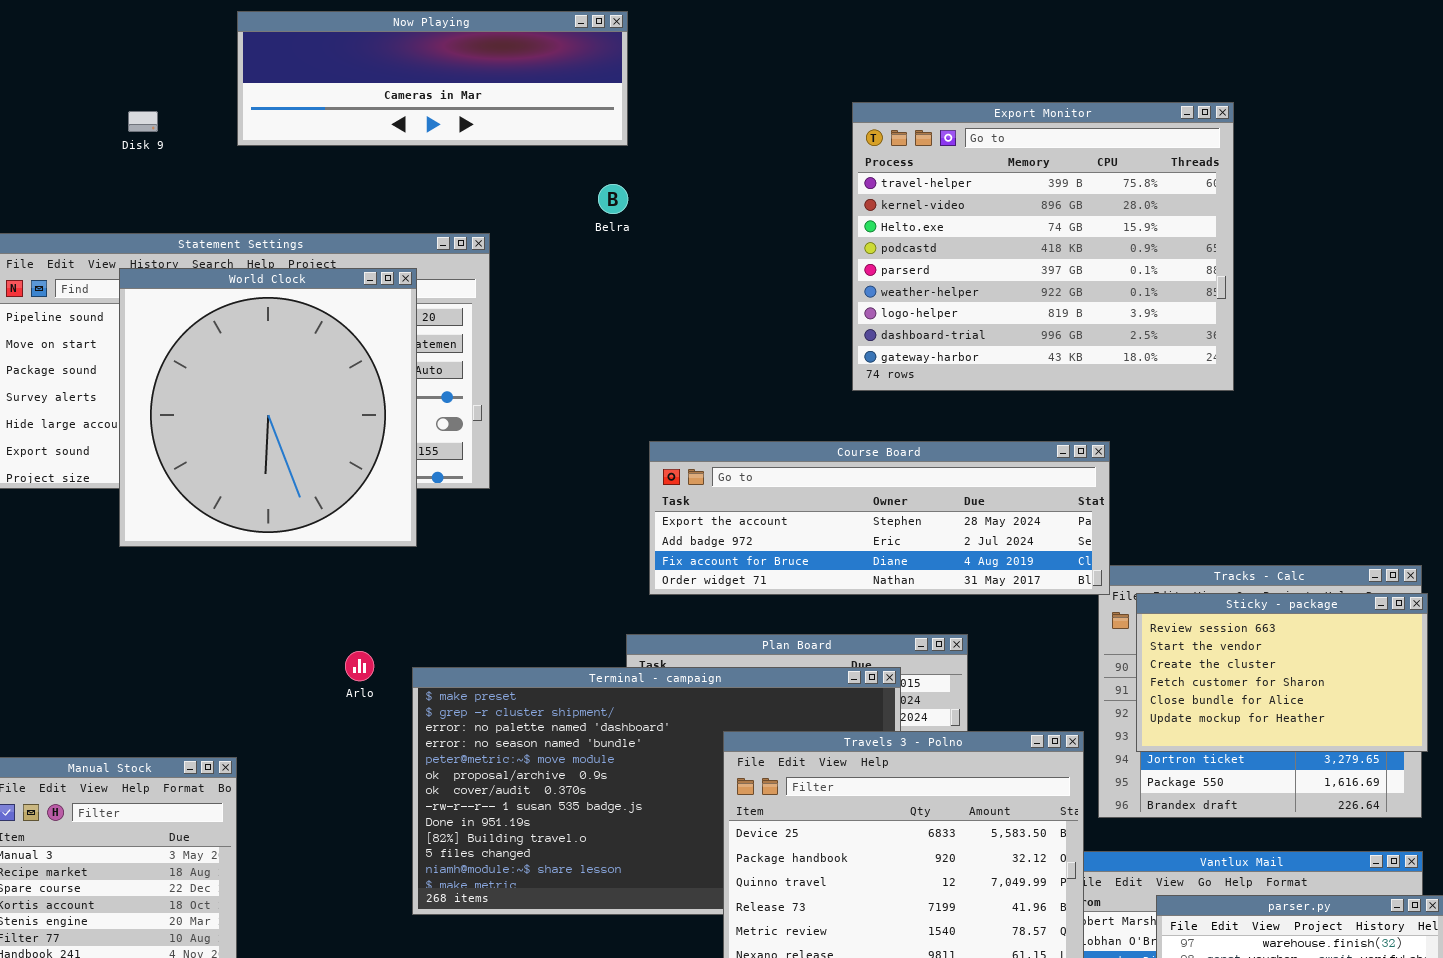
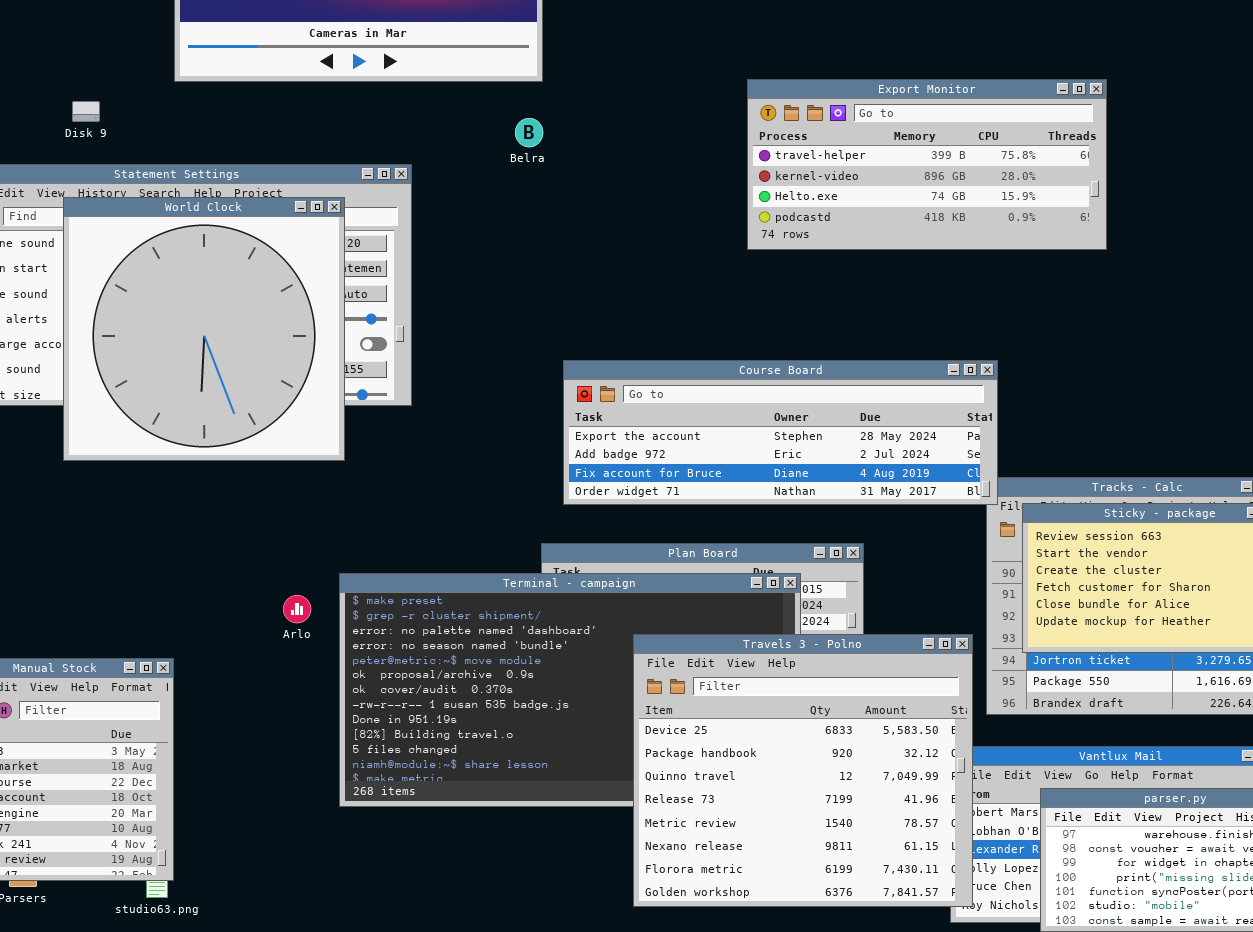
Export Monitor: [852,102,1234,391] -> [747,79,1107,250], moved, resized
Disk 9: [128,111,158,132] -> [72,101,100,122], moved
Arlo: [345,651,374,681] -> [283,595,311,623], moved

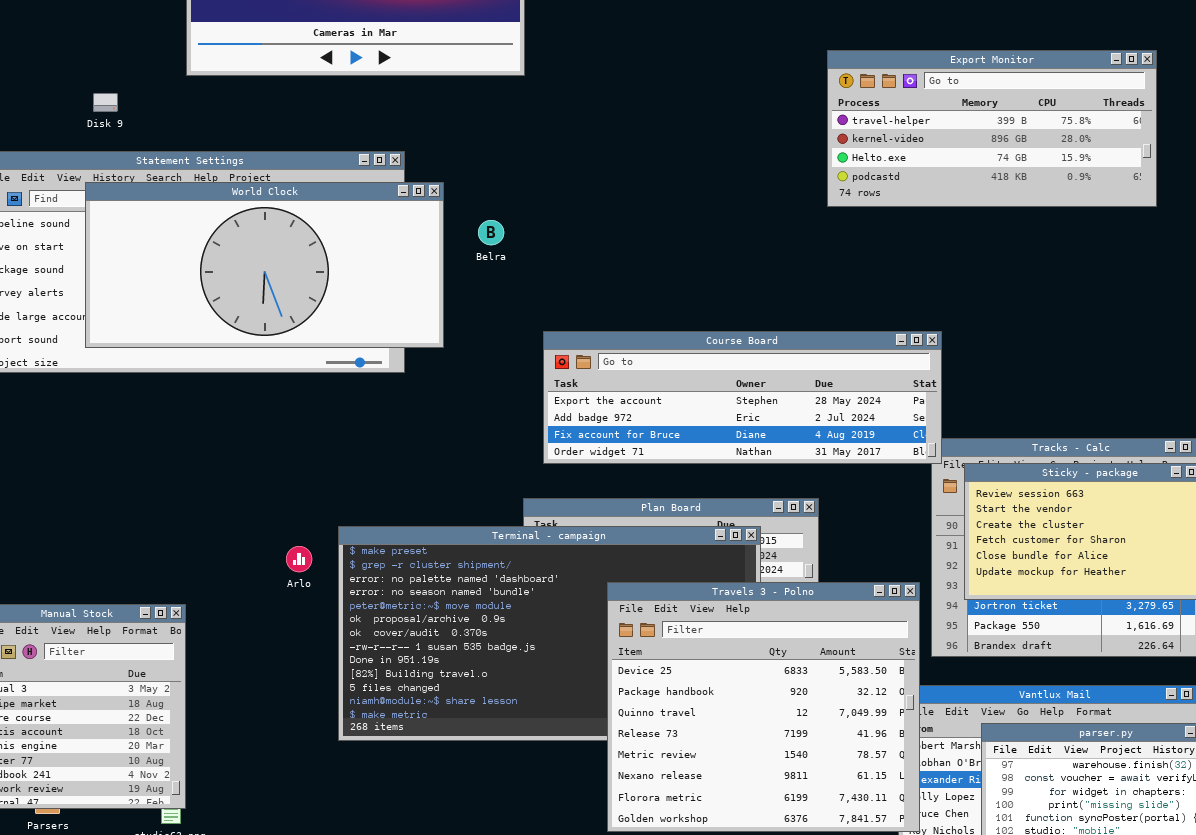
Export Monitor: [747,79,1107,250] -> [827,50,1157,207], moved
Belra: [515,118,543,147] -> [478,220,504,245], moved
World Clock: [63,197,345,461] -> [85,182,444,348], resized

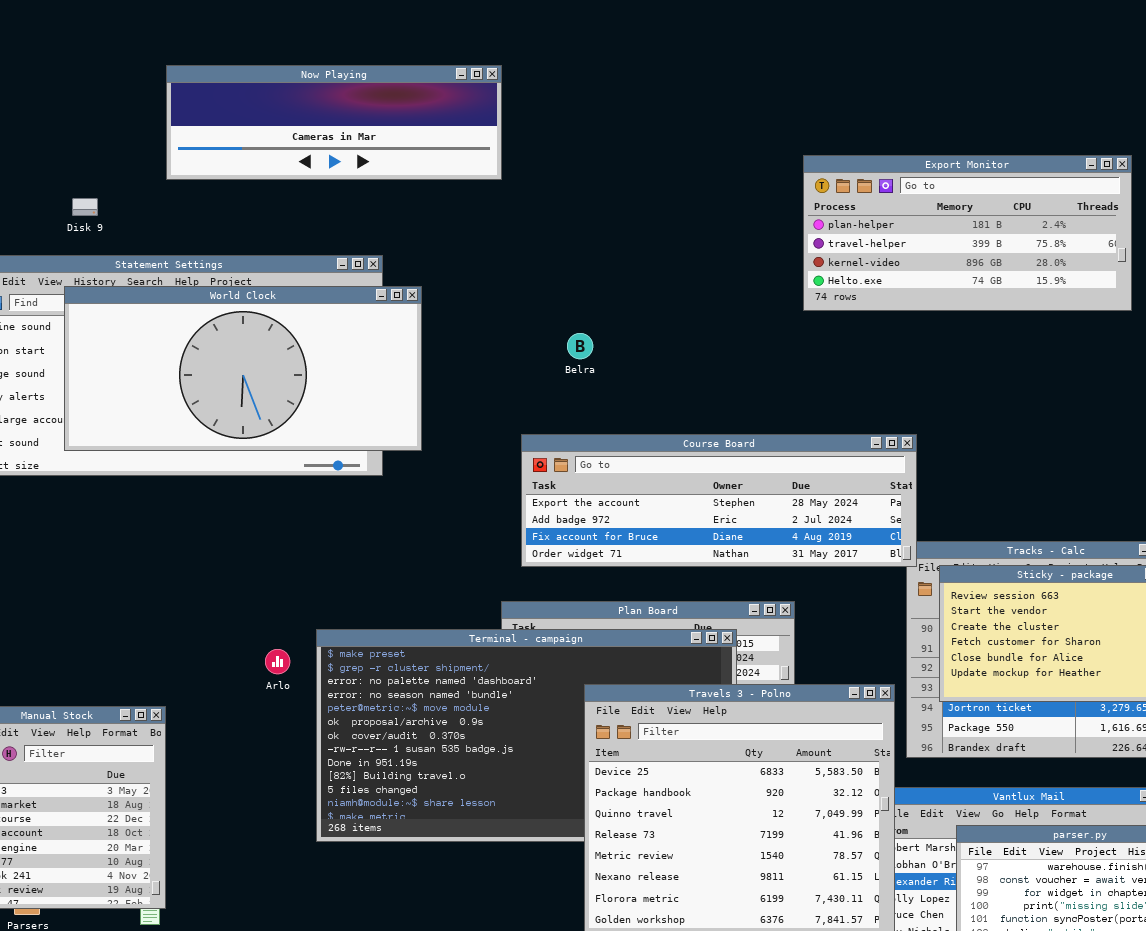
Export Monitor: [827,50,1157,207] -> [803,155,1132,311], scrolled up 1 row
Belra: [478,220,504,245] -> [567,333,593,359], moved

